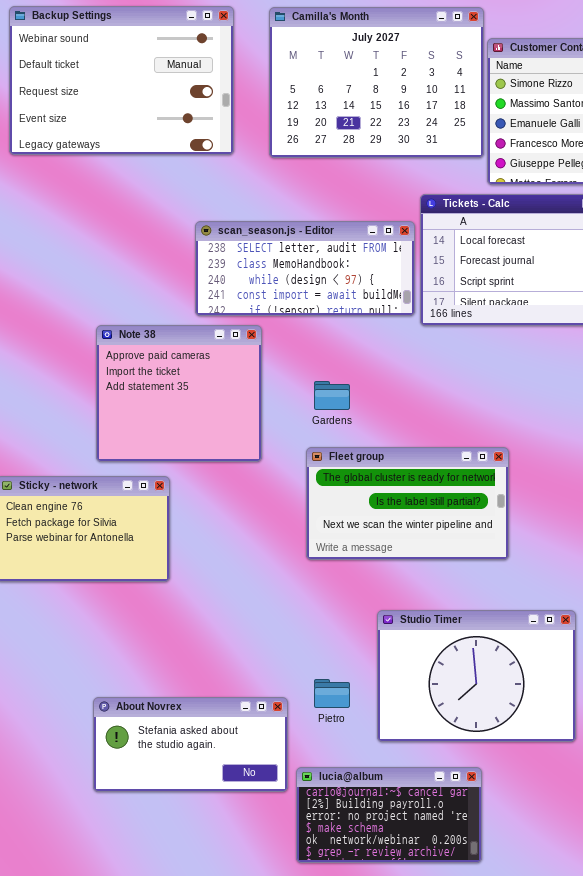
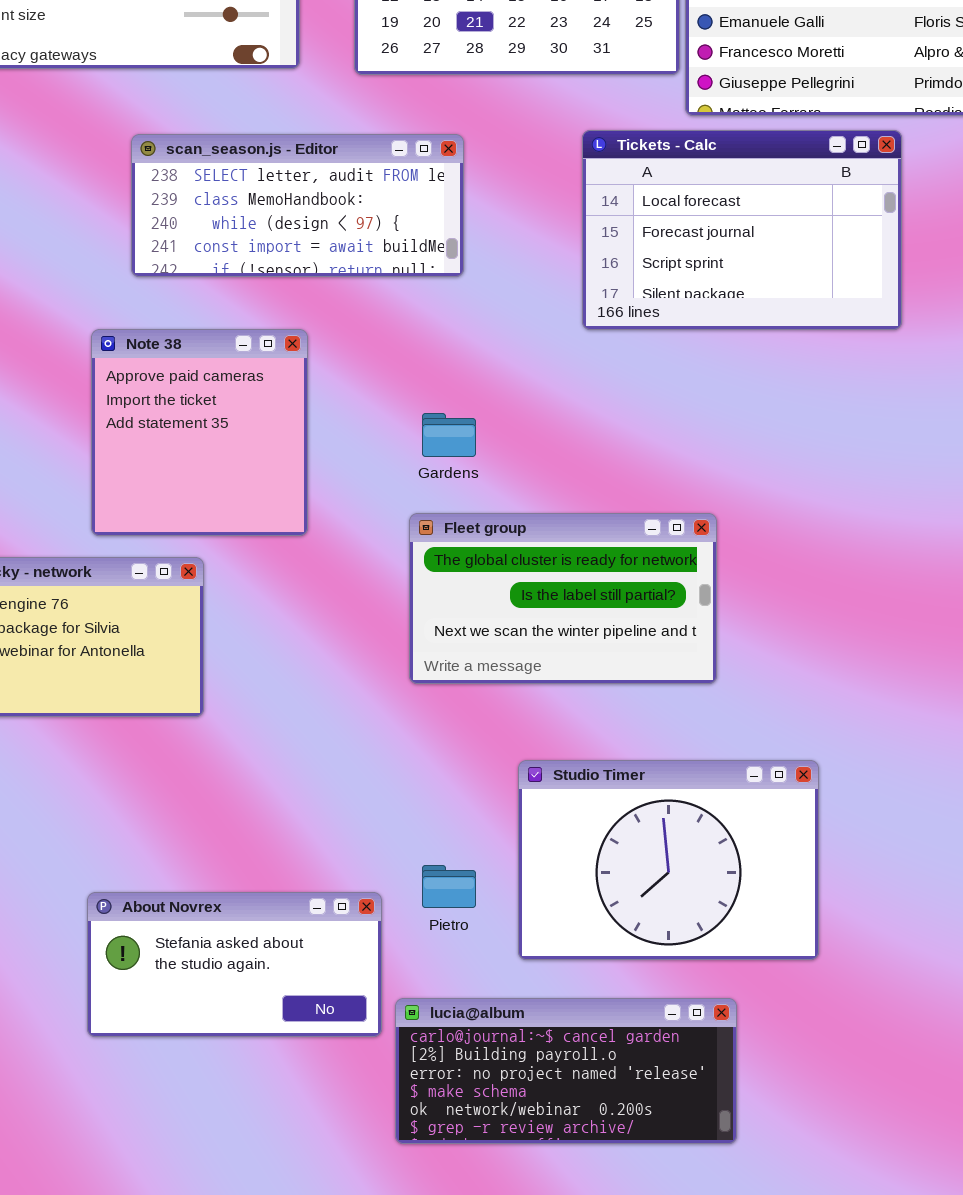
scan_season.js - Editor: [195,221,415,316] -> [131,134,464,277], moved
Note 38: [96,325,262,462] -> [91,329,308,536], resized
lucia@album: [296,767,482,863] -> [395,998,737,1144], resized

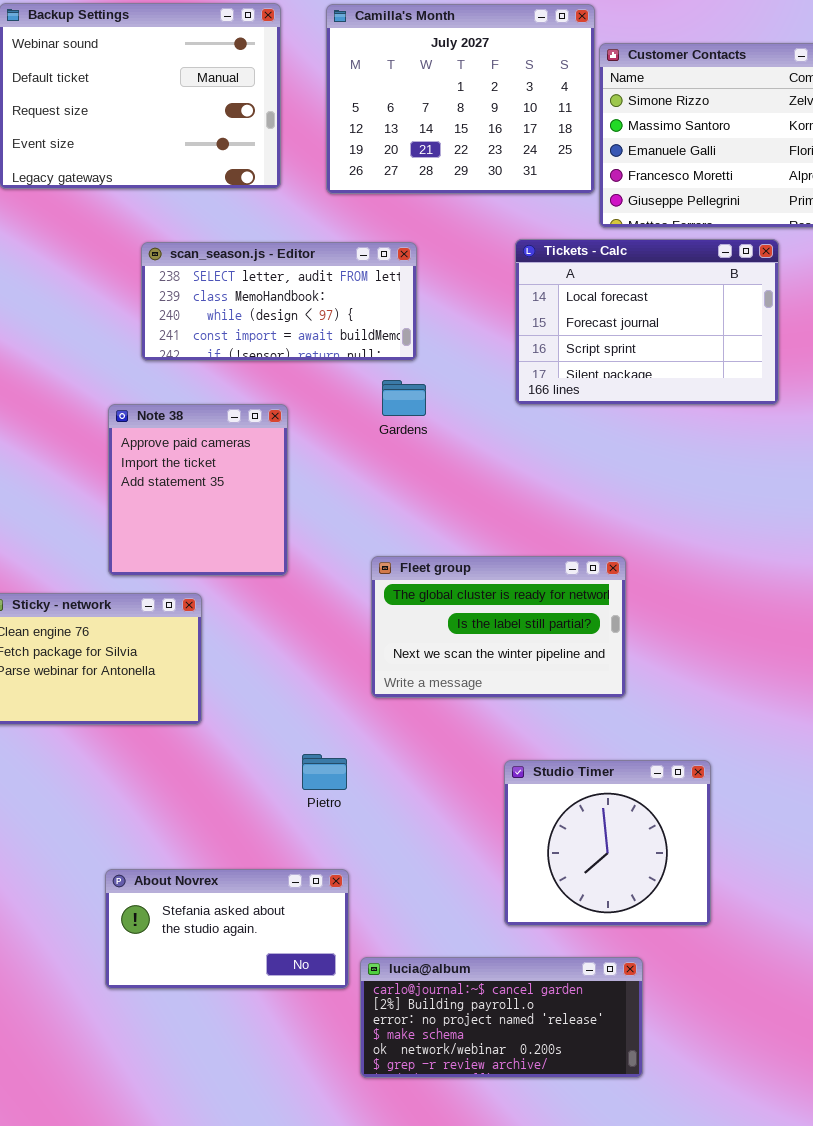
Gardens: [422,413,476,457] -> [382,380,426,416], moved
Studio Timer: [518,760,819,960] -> [504,760,711,926], resized
Pietro: [422,865,476,908] -> [302,754,347,790], moved

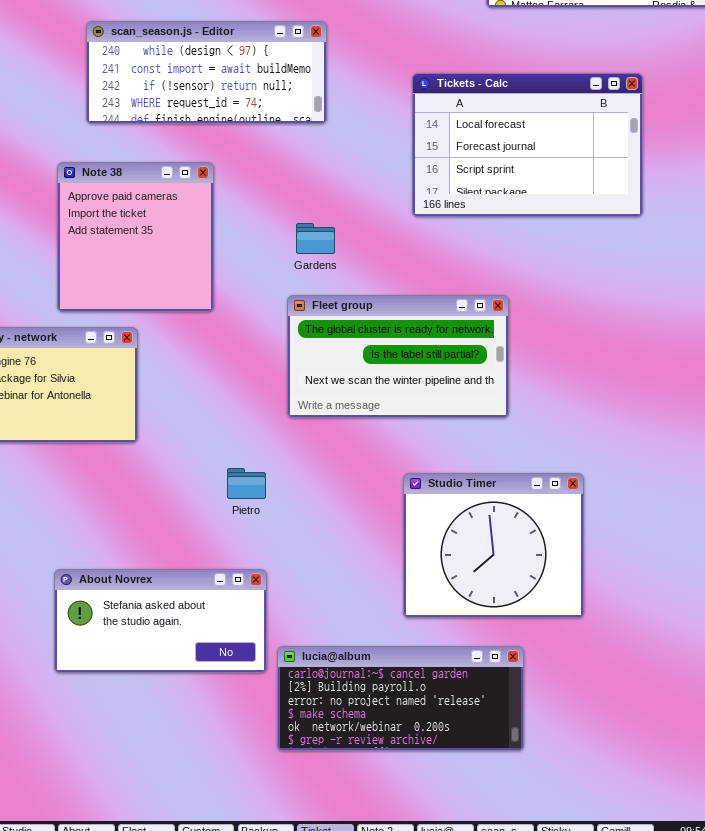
Tickets - Calc: [515,239,779,405] -> [412,73,643,217], moved
scan_season.js - Editor: [141,242,417,361] -> [86,21,327,124], scrolled down 2 rows
Gardens: [382,380,426,416] -> [296,223,335,254], moved

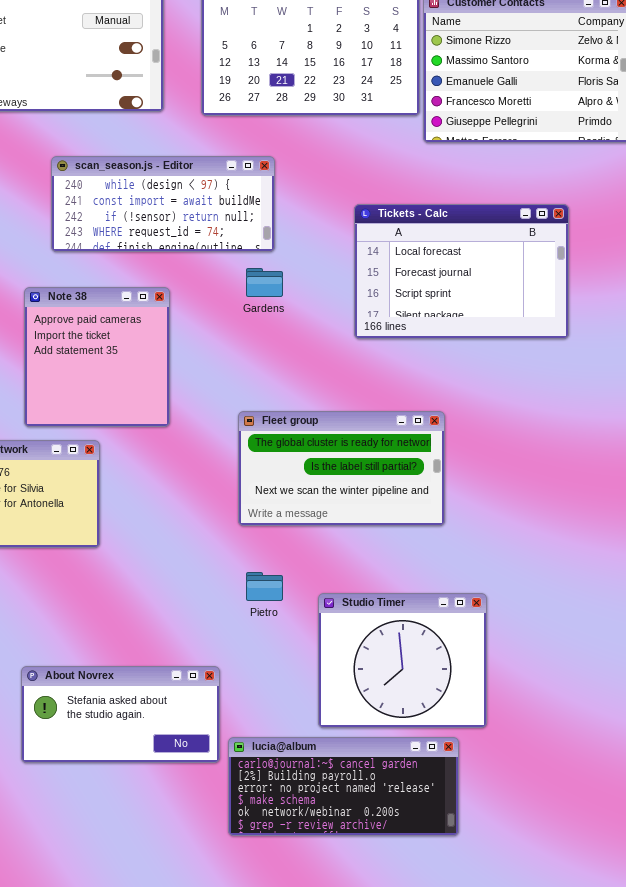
Gardens: [296,223,335,254] -> [246,268,283,297], moved
Pietro: [227,468,266,499] -> [246,572,283,601], moved
Studio Timer: [403,473,584,618] -> [318,593,487,728], moved

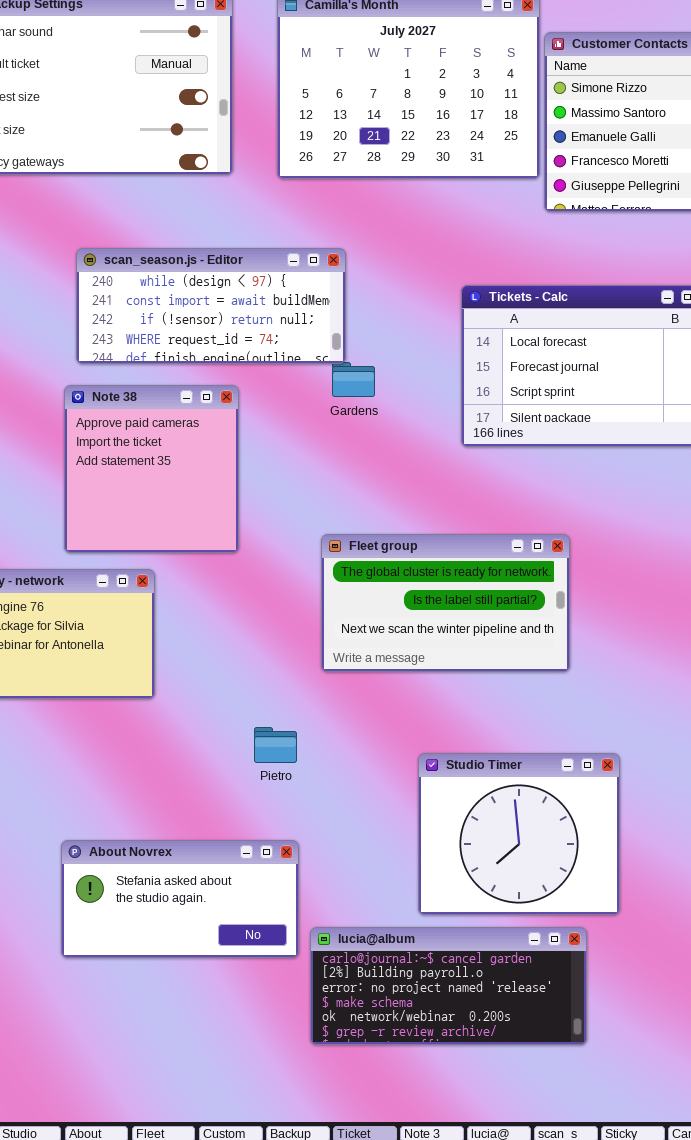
scan_season.js - Editor: [51,156,275,252] -> [76,248,346,364], moved
Pietro: [246,572,283,601] -> [254,727,297,763], moved

